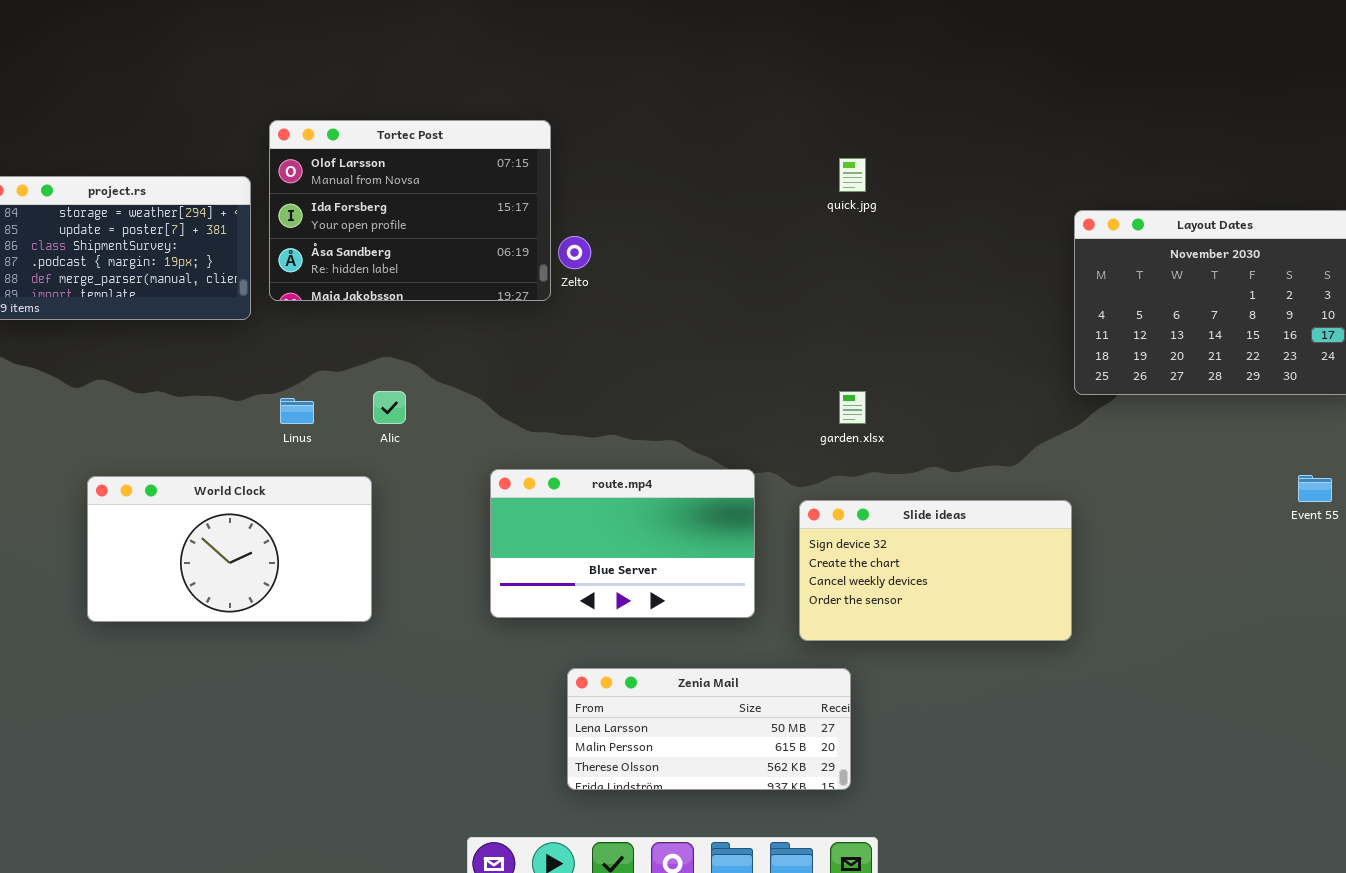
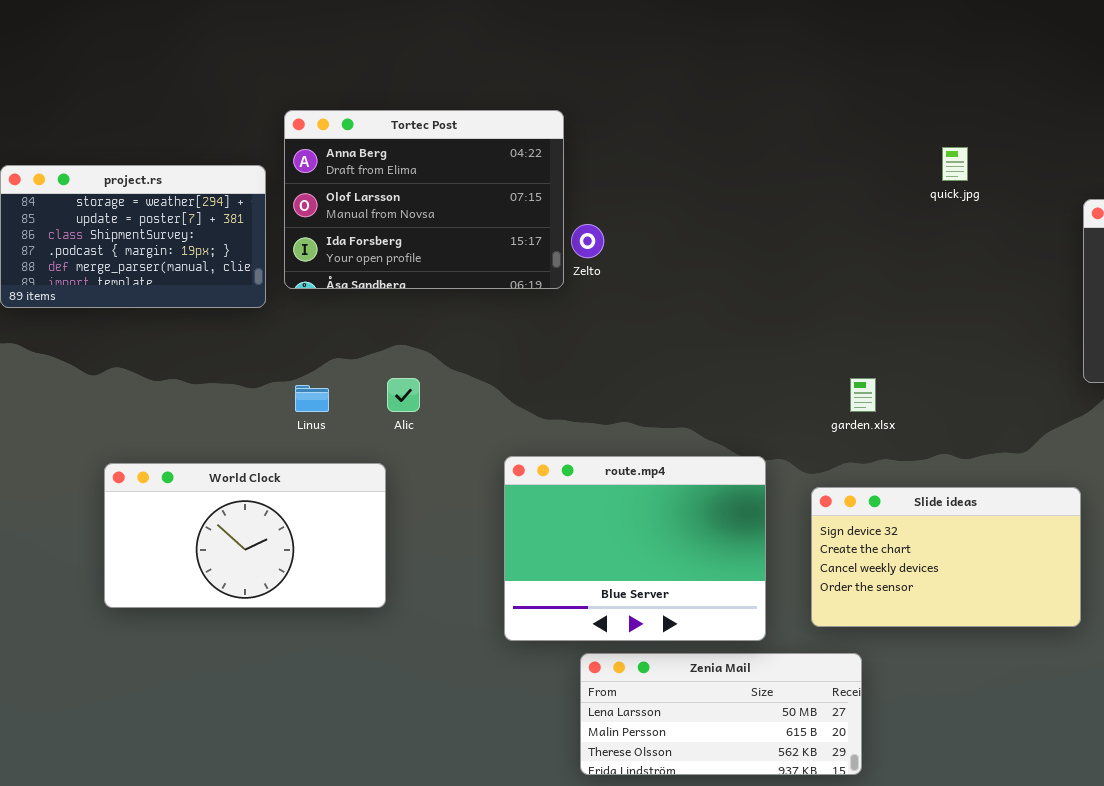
Tortec Post: [269,120,551,301] -> [284,110,564,289], scrolled up 1 row
quick.jpg: [839,158,866,192] -> [942,147,968,181], moved
route.mp4: [490,469,755,618] -> [504,456,766,641], resized

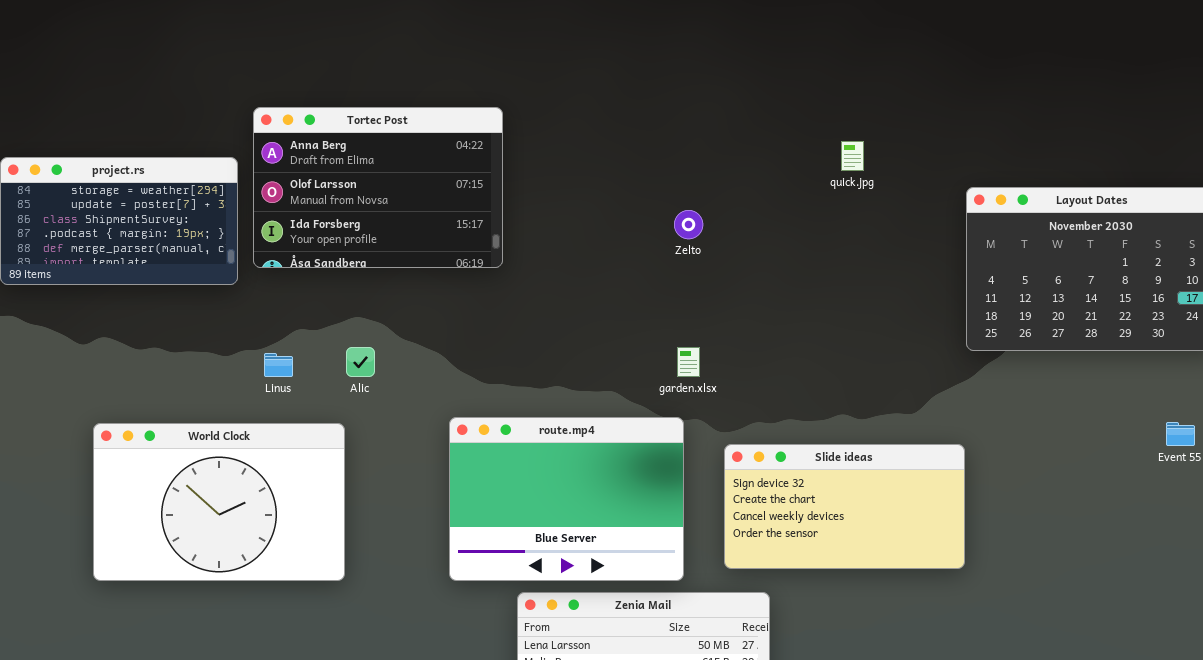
Zelto: [571,224,604,258] -> [674,210,703,239], moved
garden.xlsx: [850,378,876,412] -> [677,347,700,377], moved
World Clock: [104,463,386,608] -> [93,423,345,581], resized

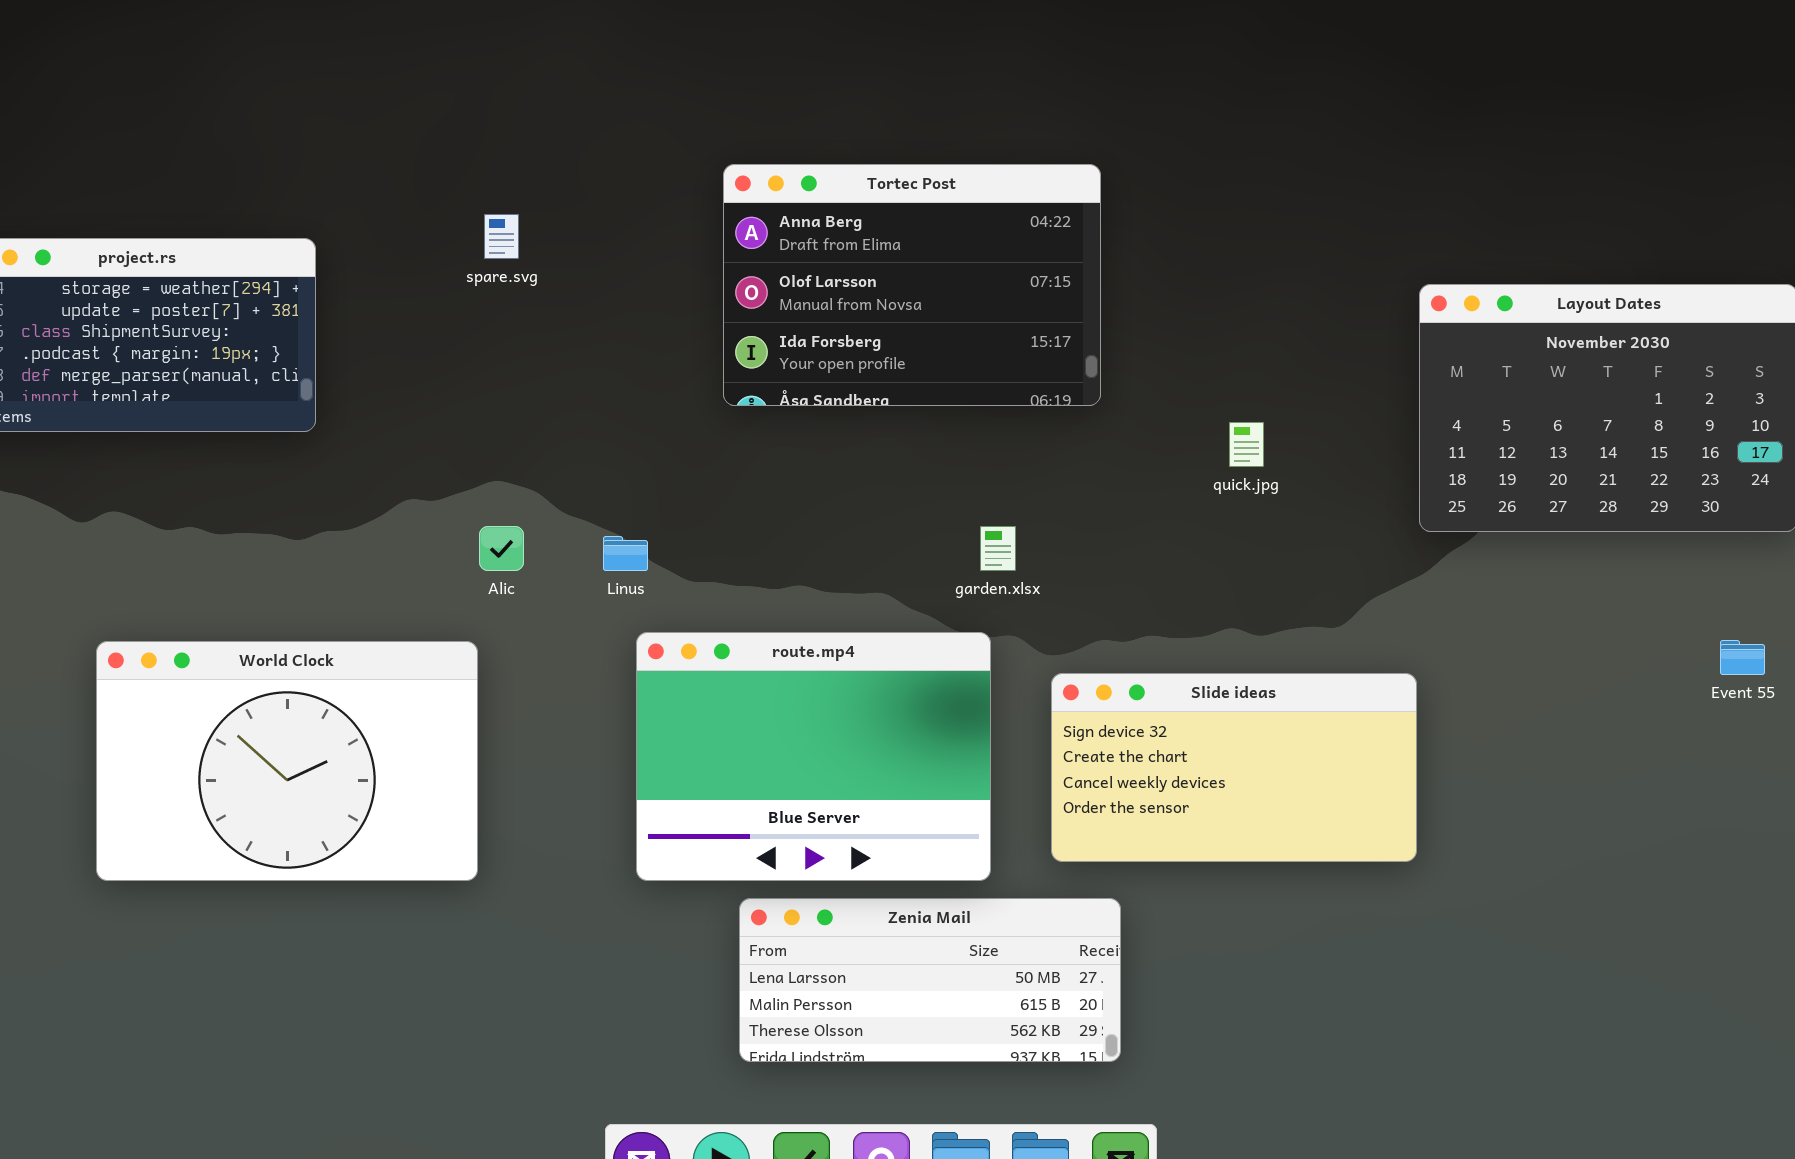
Tortec Post: [253,107,503,268] -> [723,164,1101,406], moved
quick.jpg: [841,141,864,171] -> [1229,422,1264,467], moved
Linus: [264,353,293,377] -> [603,536,648,571], moved

